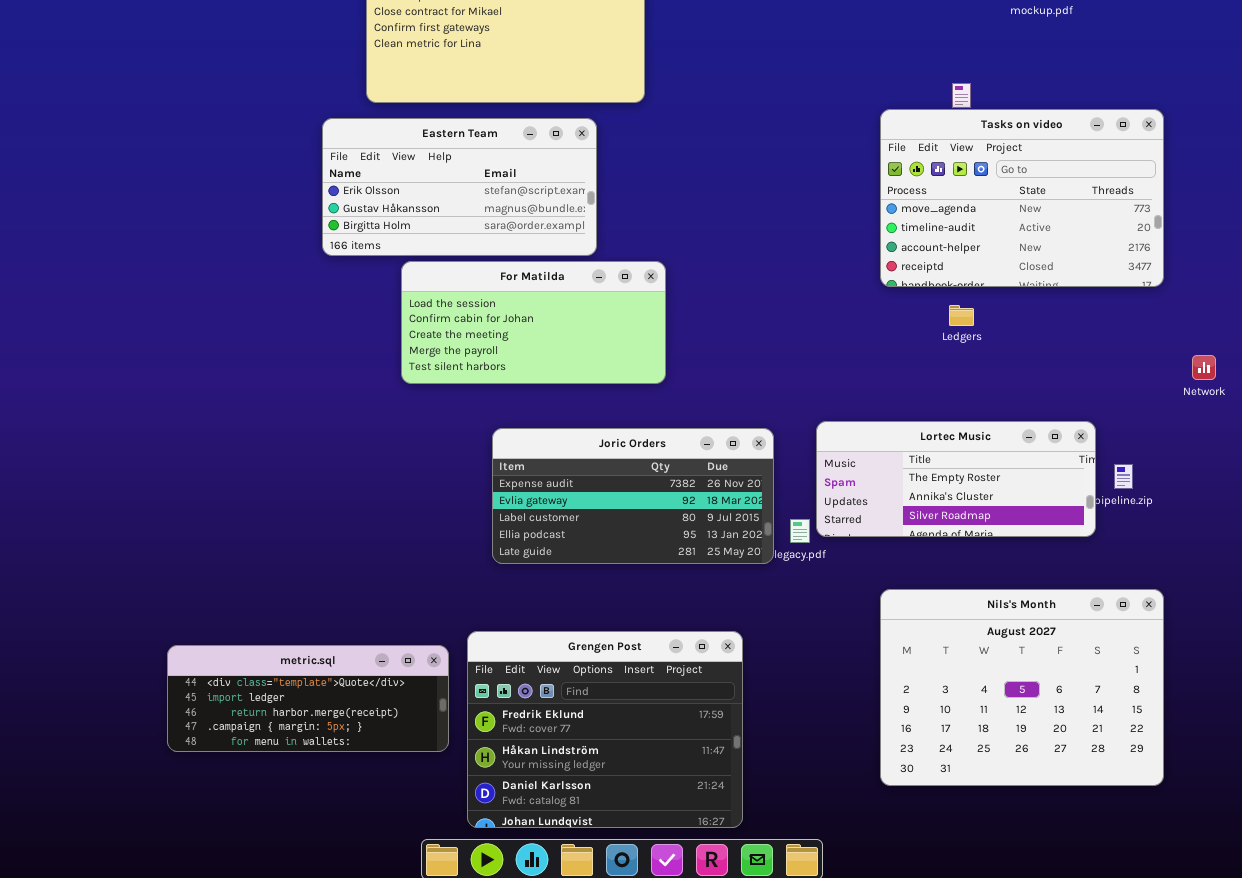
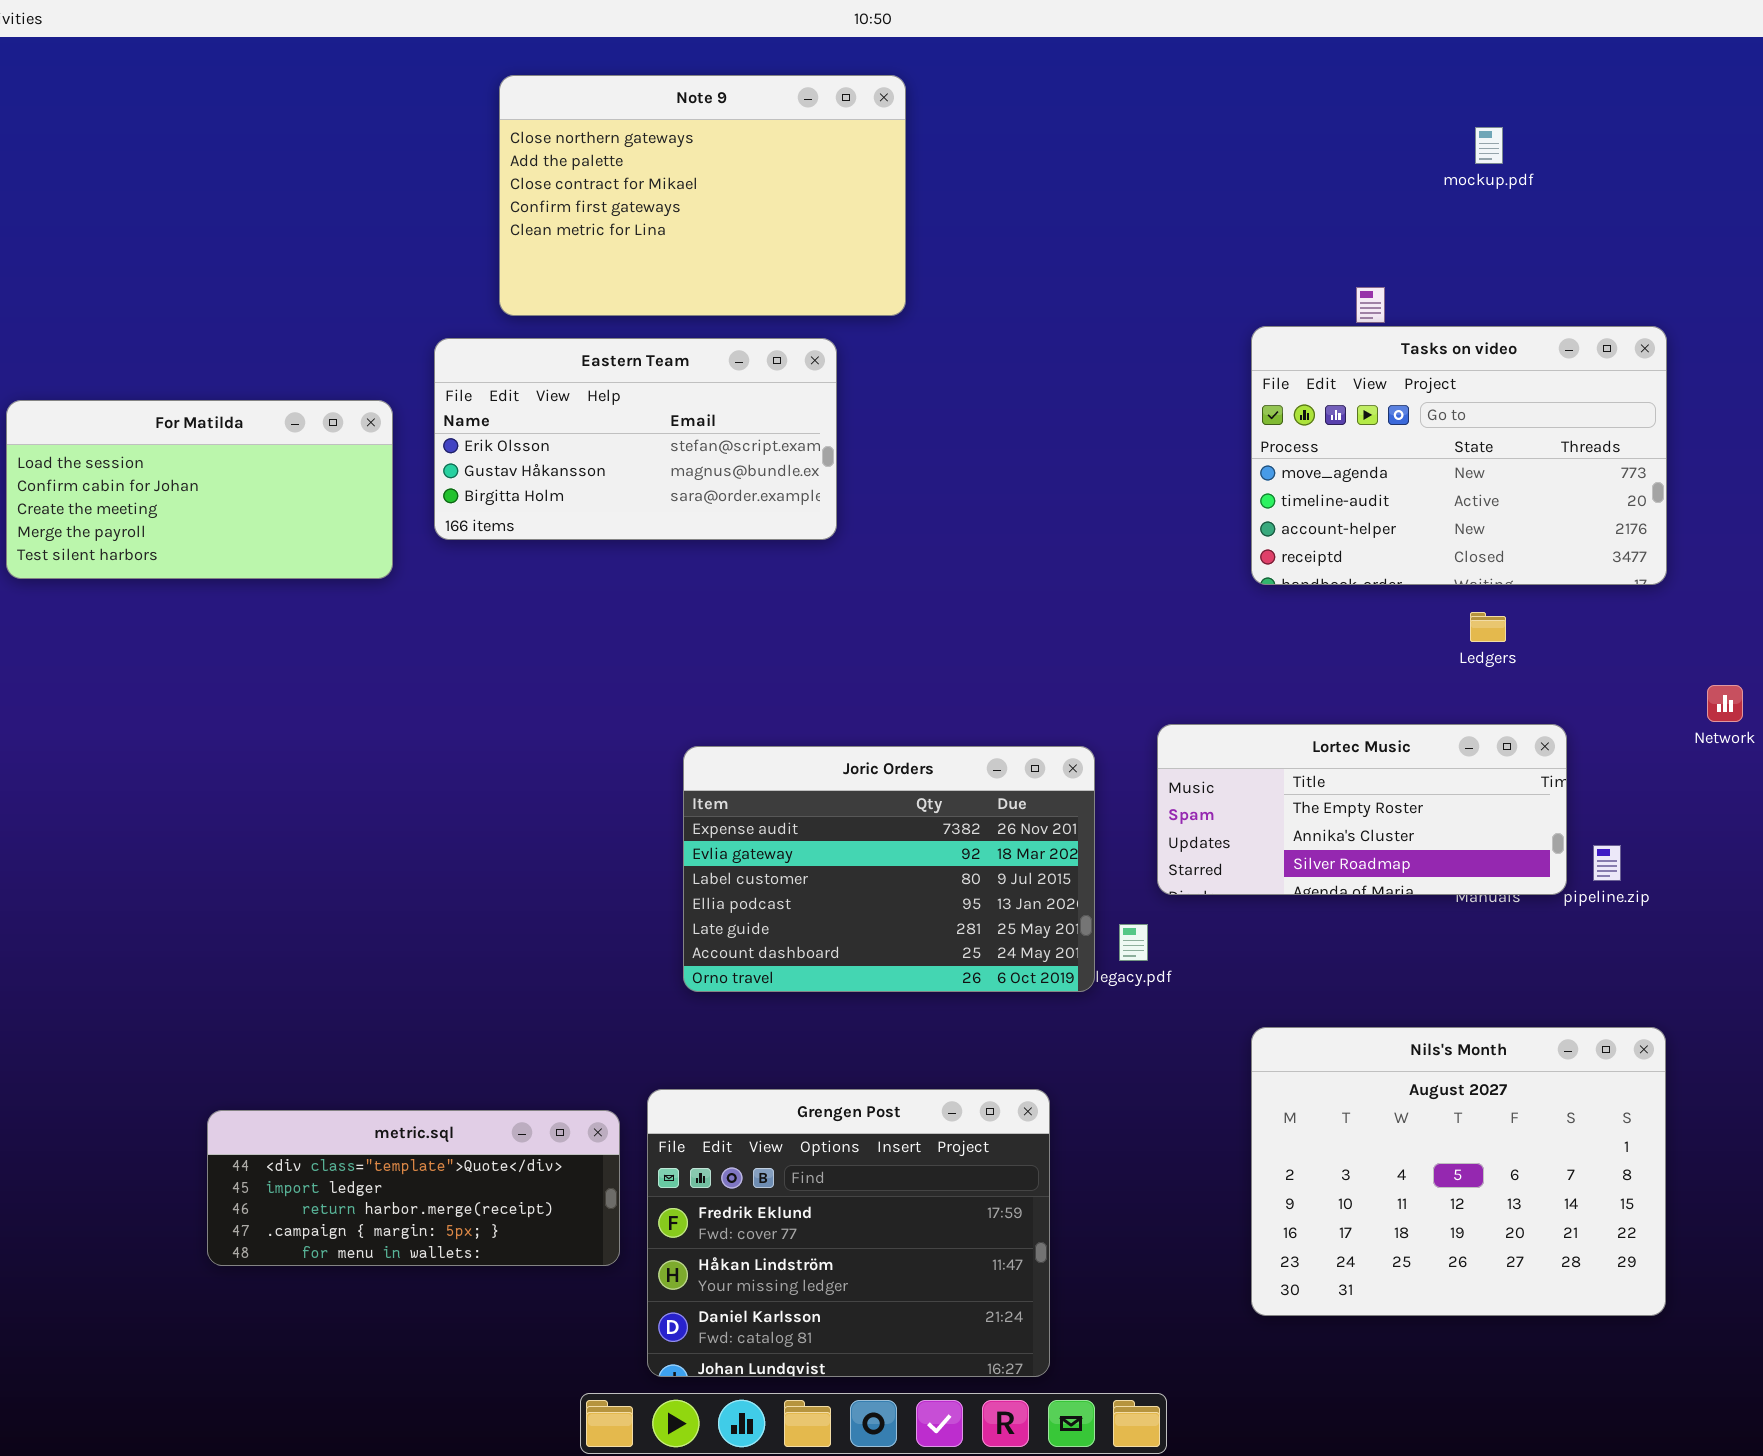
For Matilda: [401,261,666,384] -> [6,400,393,579], moved
Ledgers: [949,305,974,326] -> [1470,612,1506,642], moved
Lortec Music: [816,421,1096,537] -> [1157,724,1567,895], moved
Joric Orders: [492,428,774,564] -> [683,746,1095,992], resized

